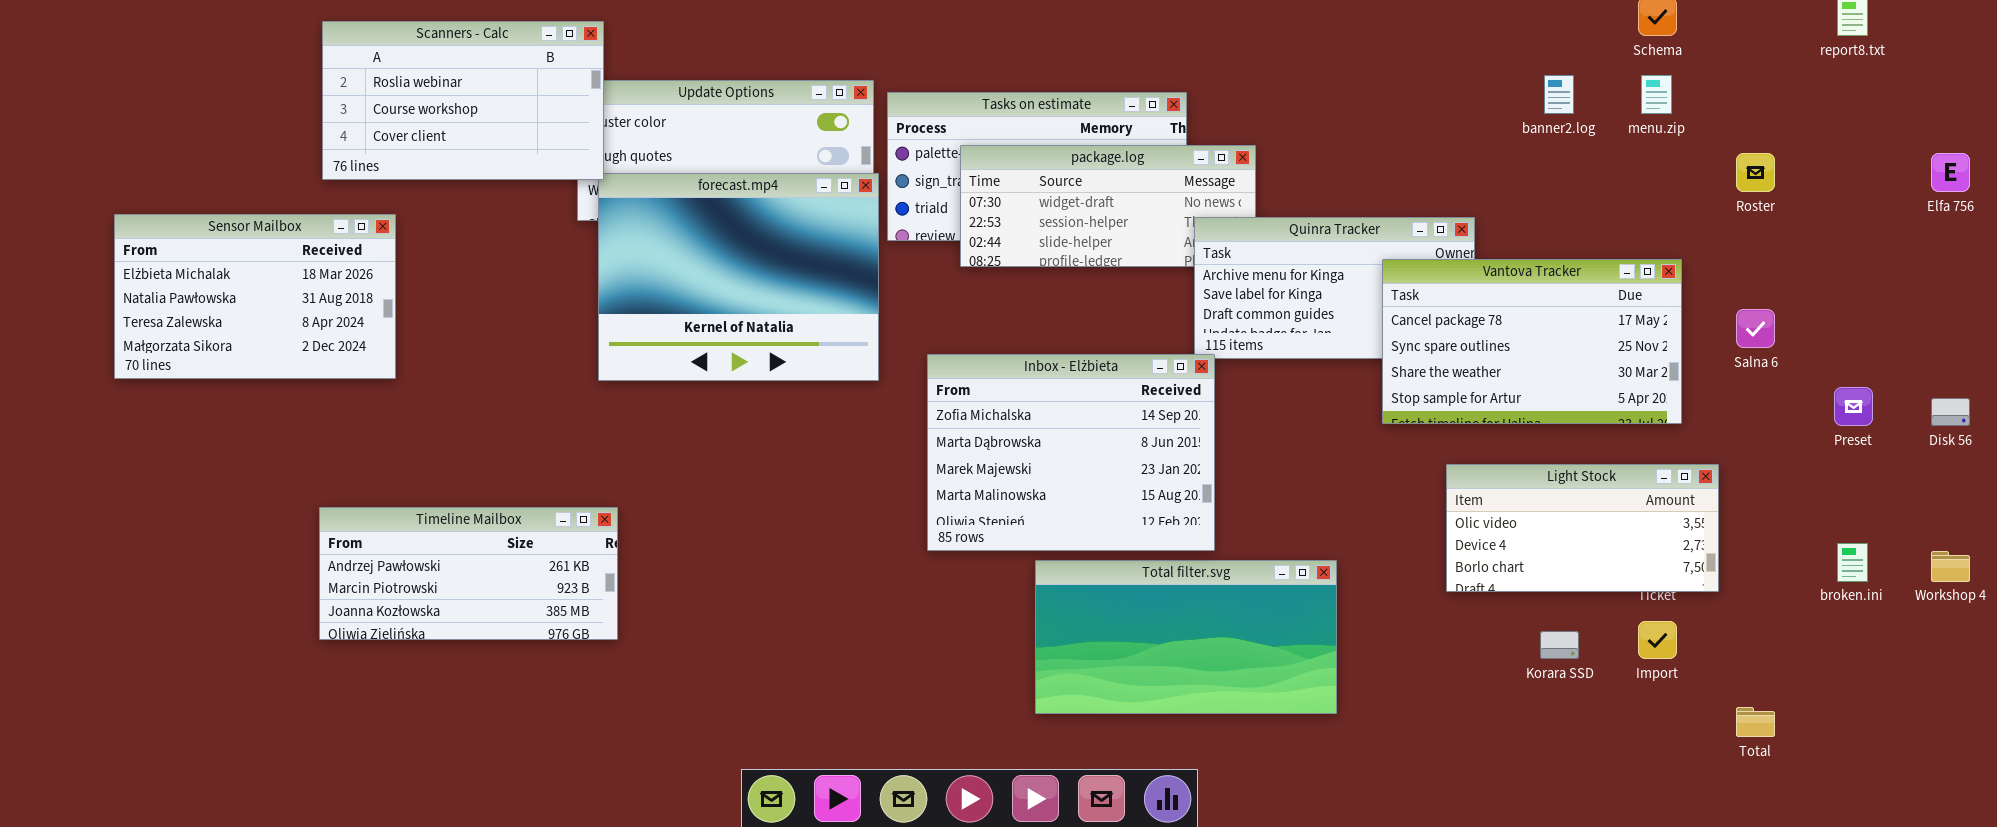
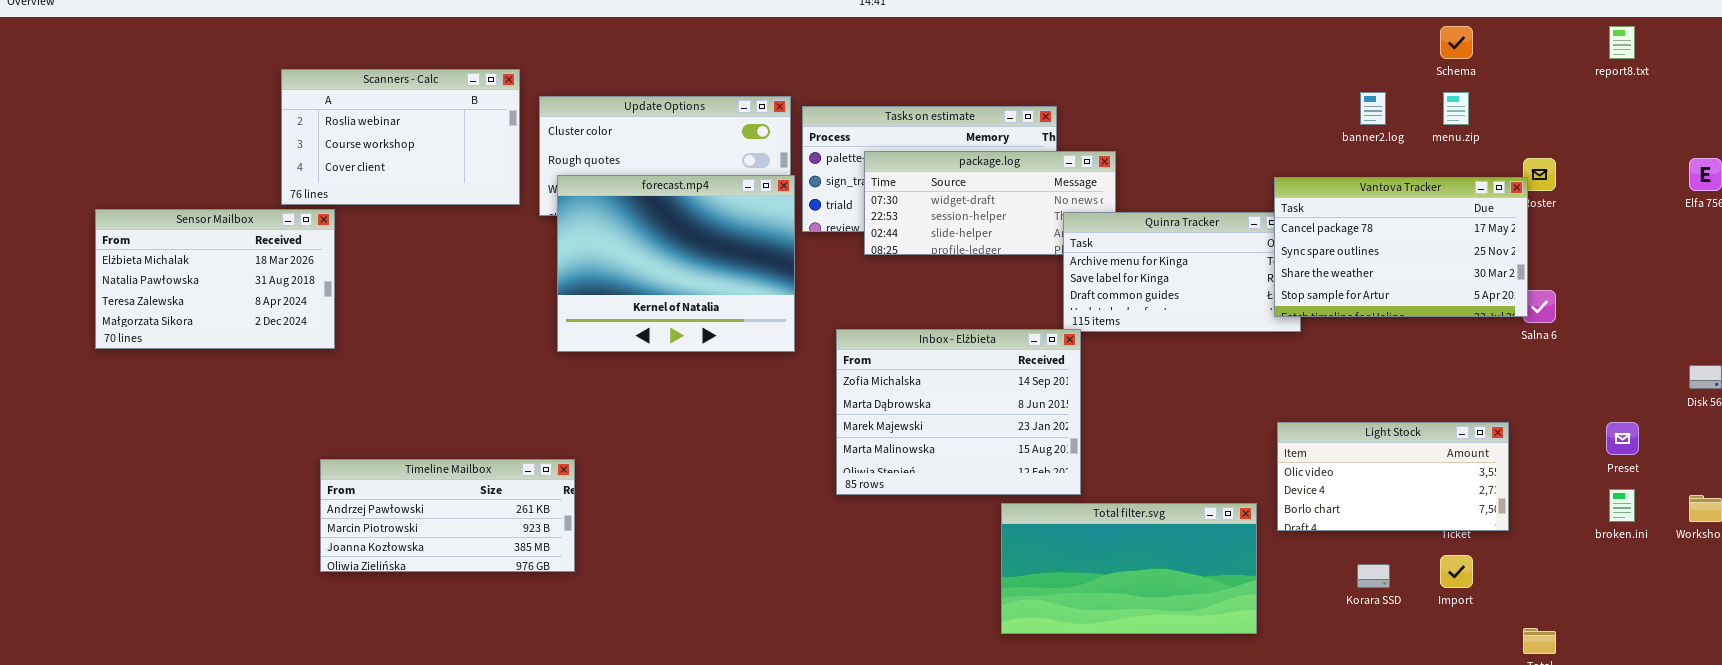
Scanners - Calc: [322,21,604,180] -> [281,69,520,205], moved
Sensor Mailbox: [114,214,396,379] -> [95,209,335,349], moved
Vantova Tracker: [1382,259,1682,424] -> [1274,177,1528,317], moved
Preset: [1834,387,1873,426] -> [1606,422,1639,455], moved
Total filter.svg: [1035,560,1337,714] -> [1001,503,1257,634], moved

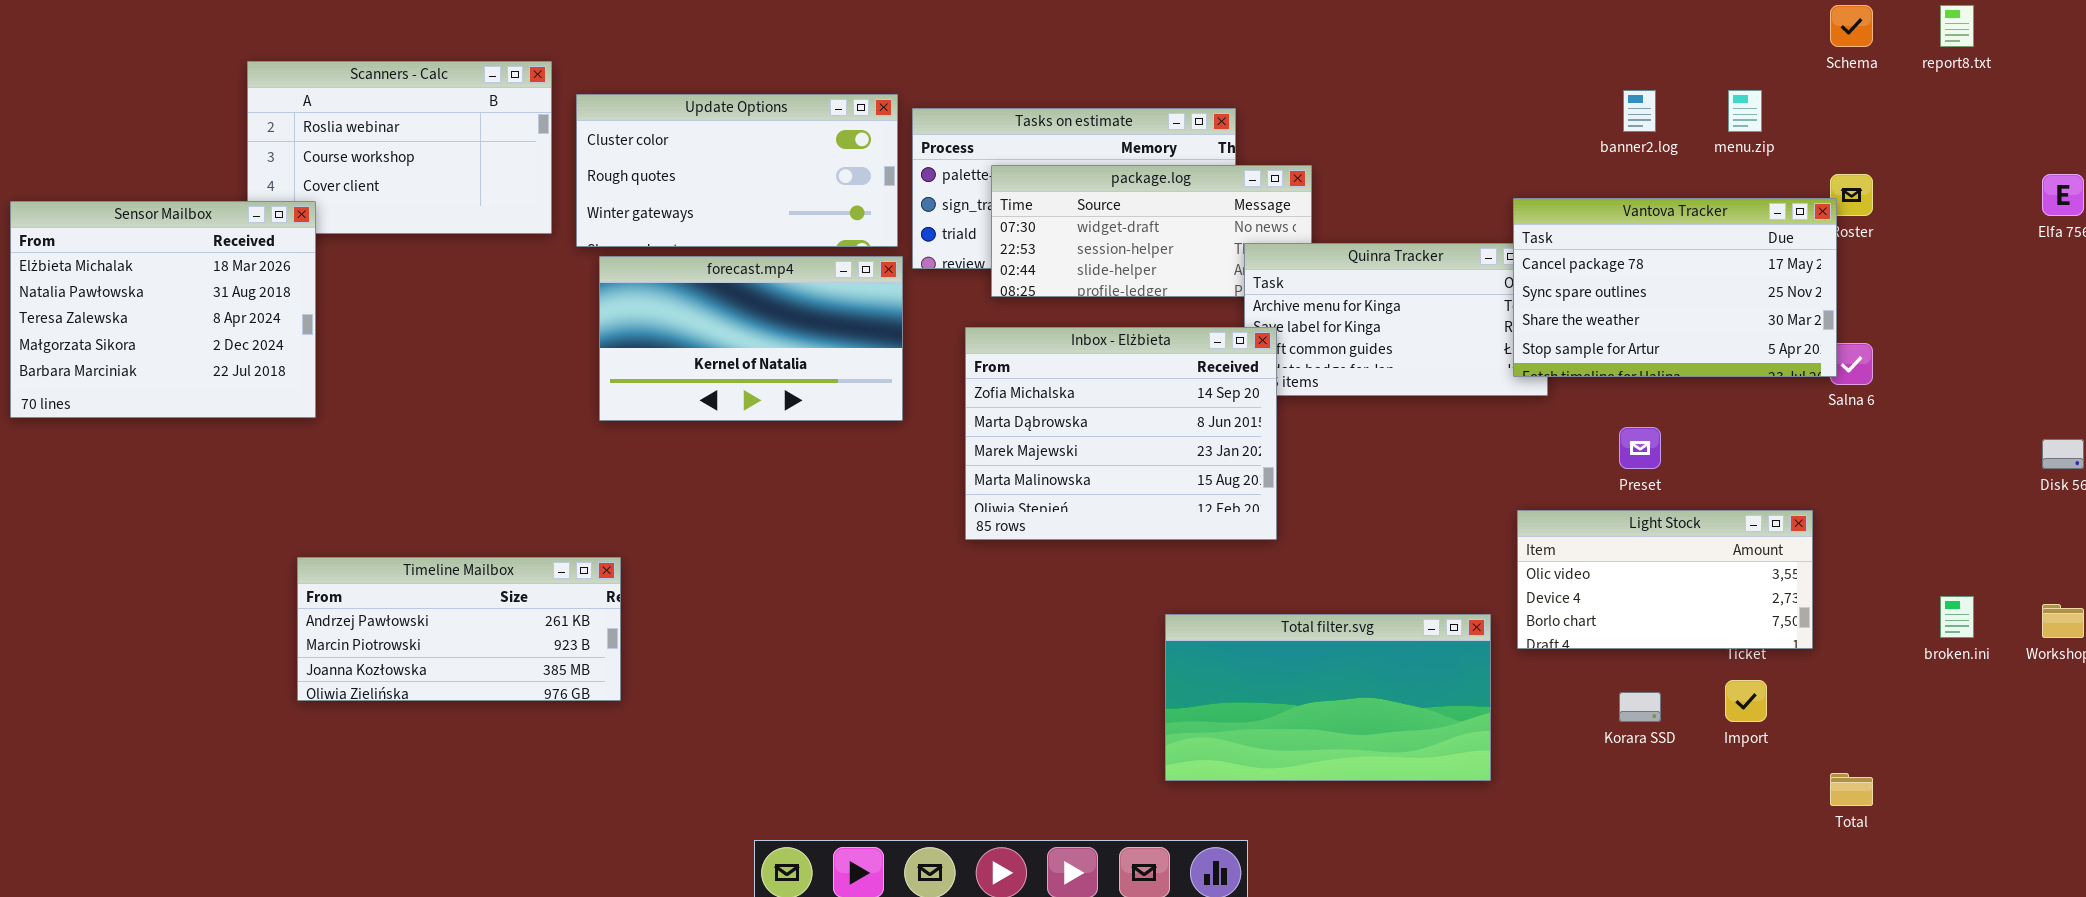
Schema: [1440,26,1473,59] -> [1830,5,1873,47], moved
forecast.mp4: [557,175,795,352] -> [599,256,903,421], resized
Sensor Mailbox: [95,209,335,349] -> [10,201,316,418], resized
Inbox - Elżbieta: [836,329,1081,495] -> [965,327,1277,540], moved
Preset: [1606,422,1639,455] -> [1619,427,1661,469], moved

